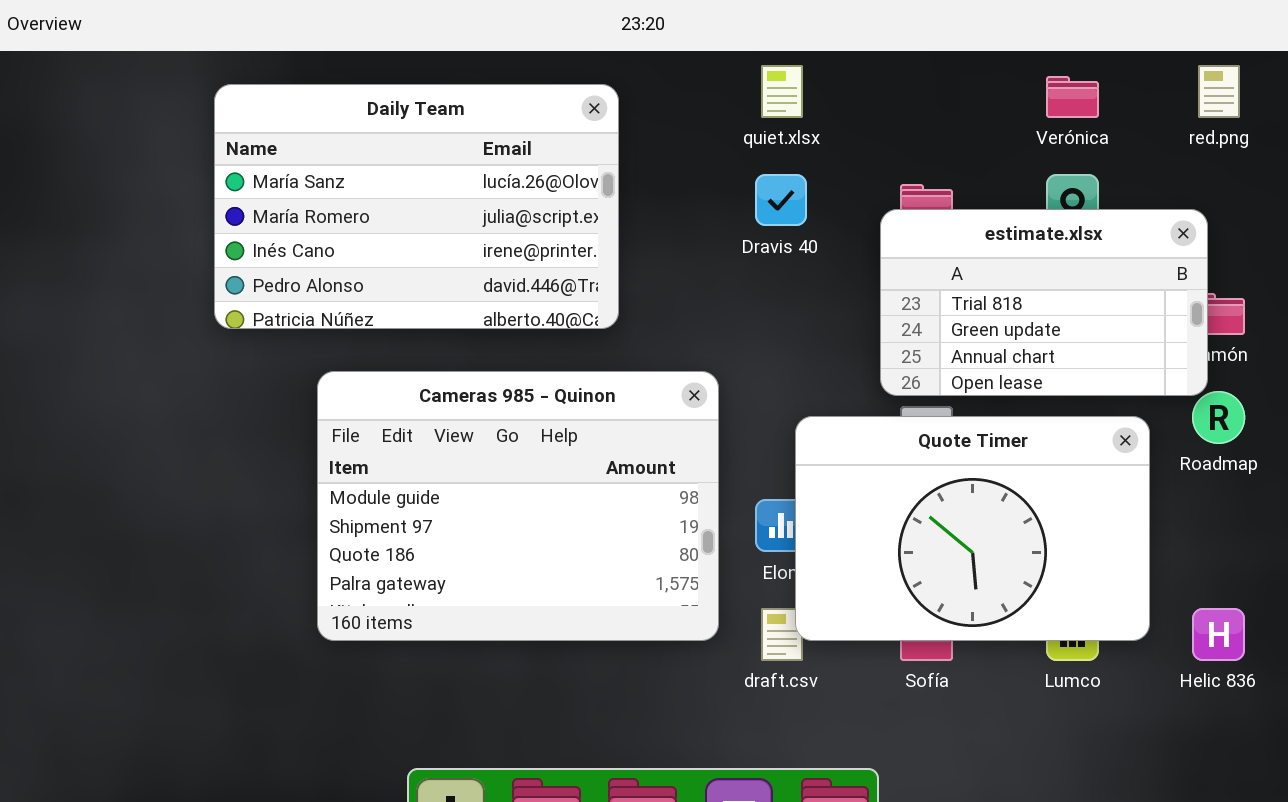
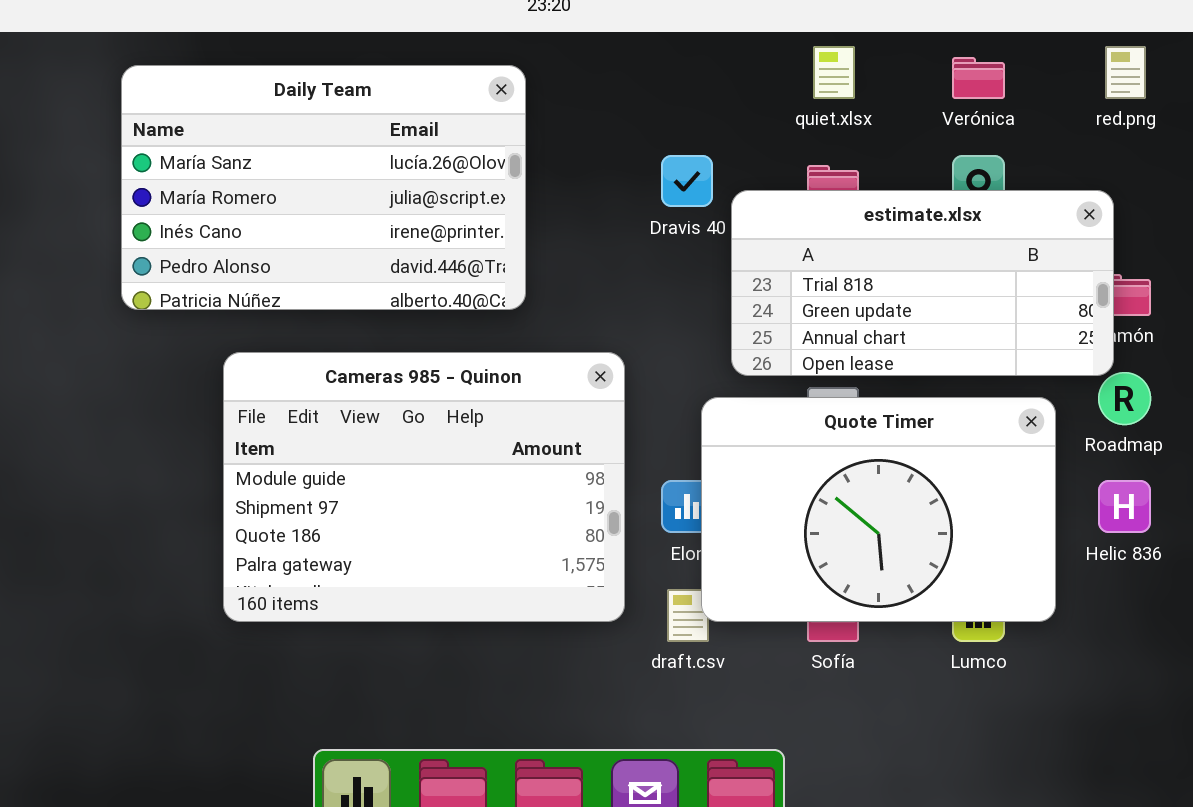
quiet.xlsx: [761,65,803,118] -> [813,46,855,99], moved
estimate.xlsx: [880,209,1208,396] -> [731,190,1114,376], resized
Helic 836: [1192,608,1245,661] -> [1098,480,1151,533], moved

